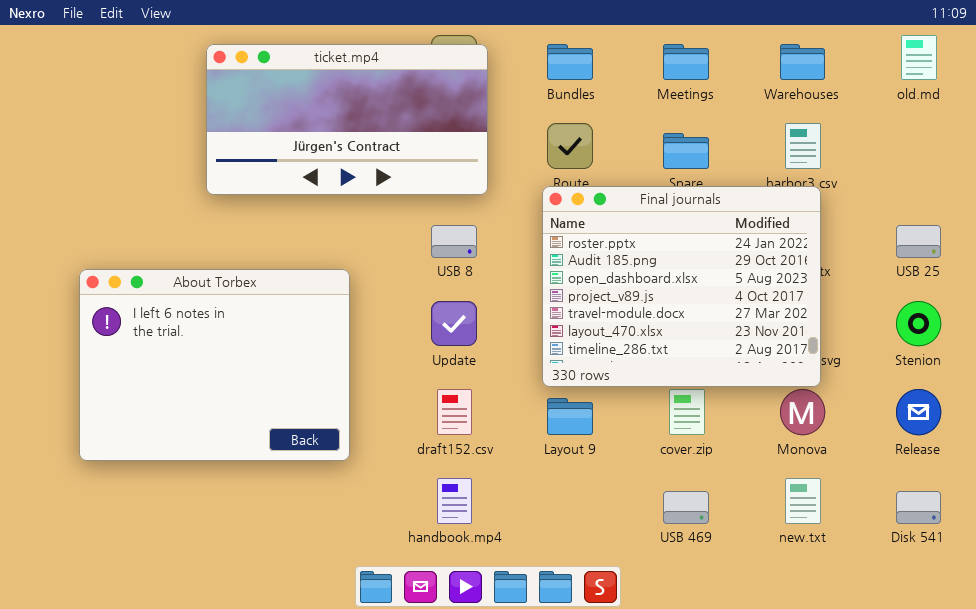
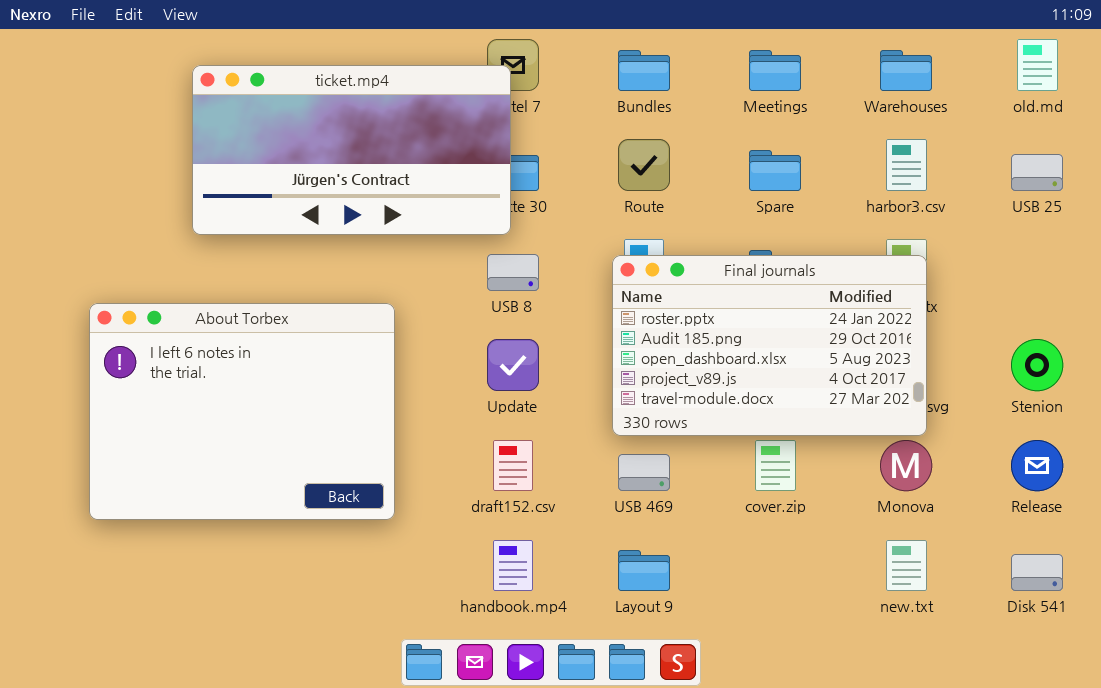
ticket.mp4: [206,44,488,195] -> [192,65,511,235], moved
Final journals: [542,186,821,387] -> [612,255,927,436], resized
USB 25: [896,225,941,258] -> [1011,154,1063,191], moved
Layout 9: [547,398,593,435] -> [618,550,670,591], moved
USB 469: [663,491,709,524] -> [618,454,670,491], moved

